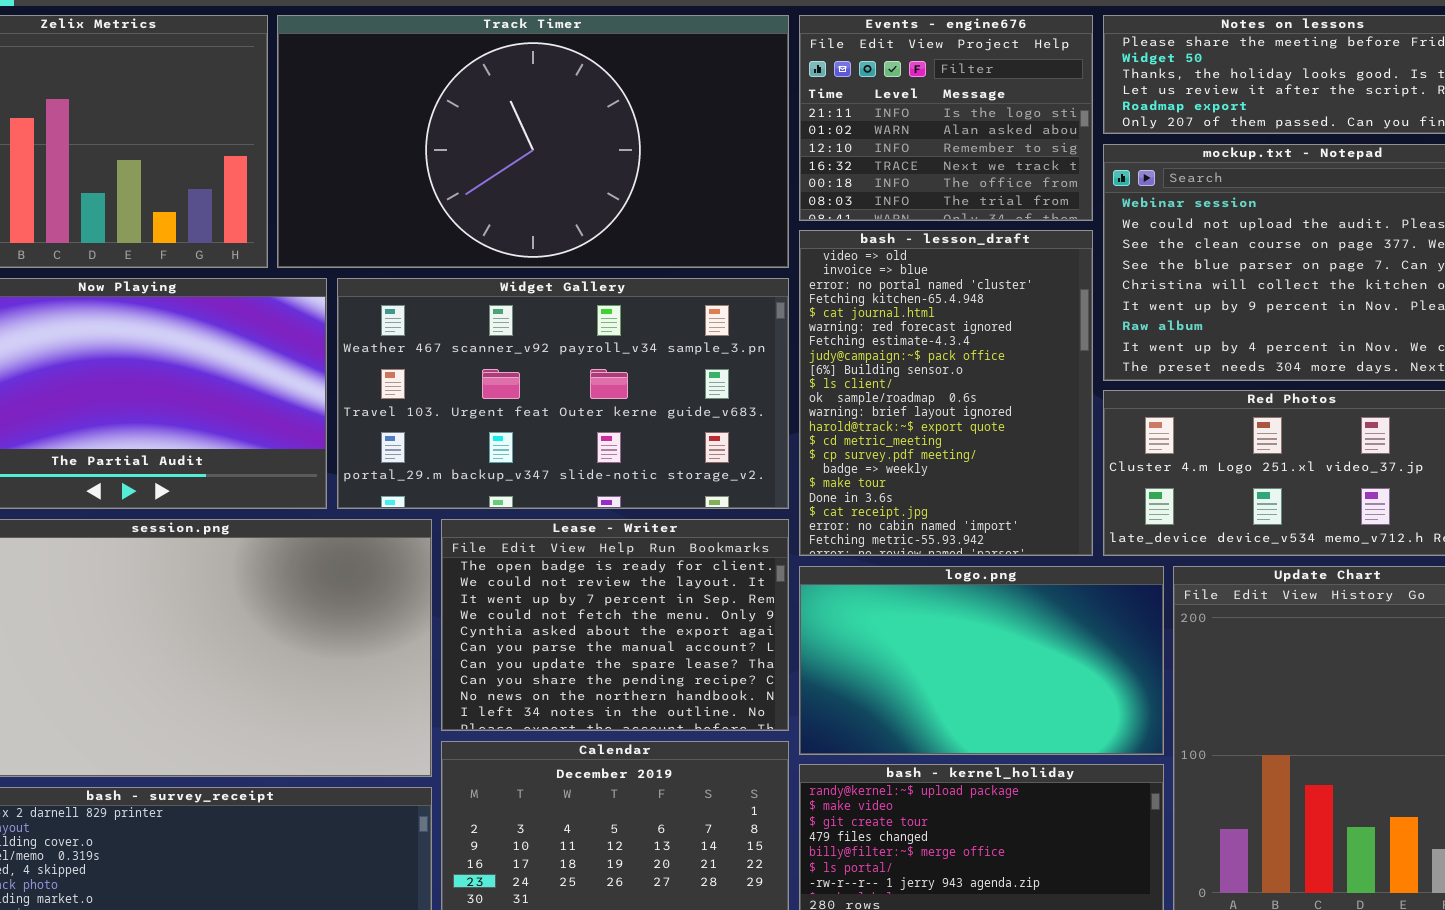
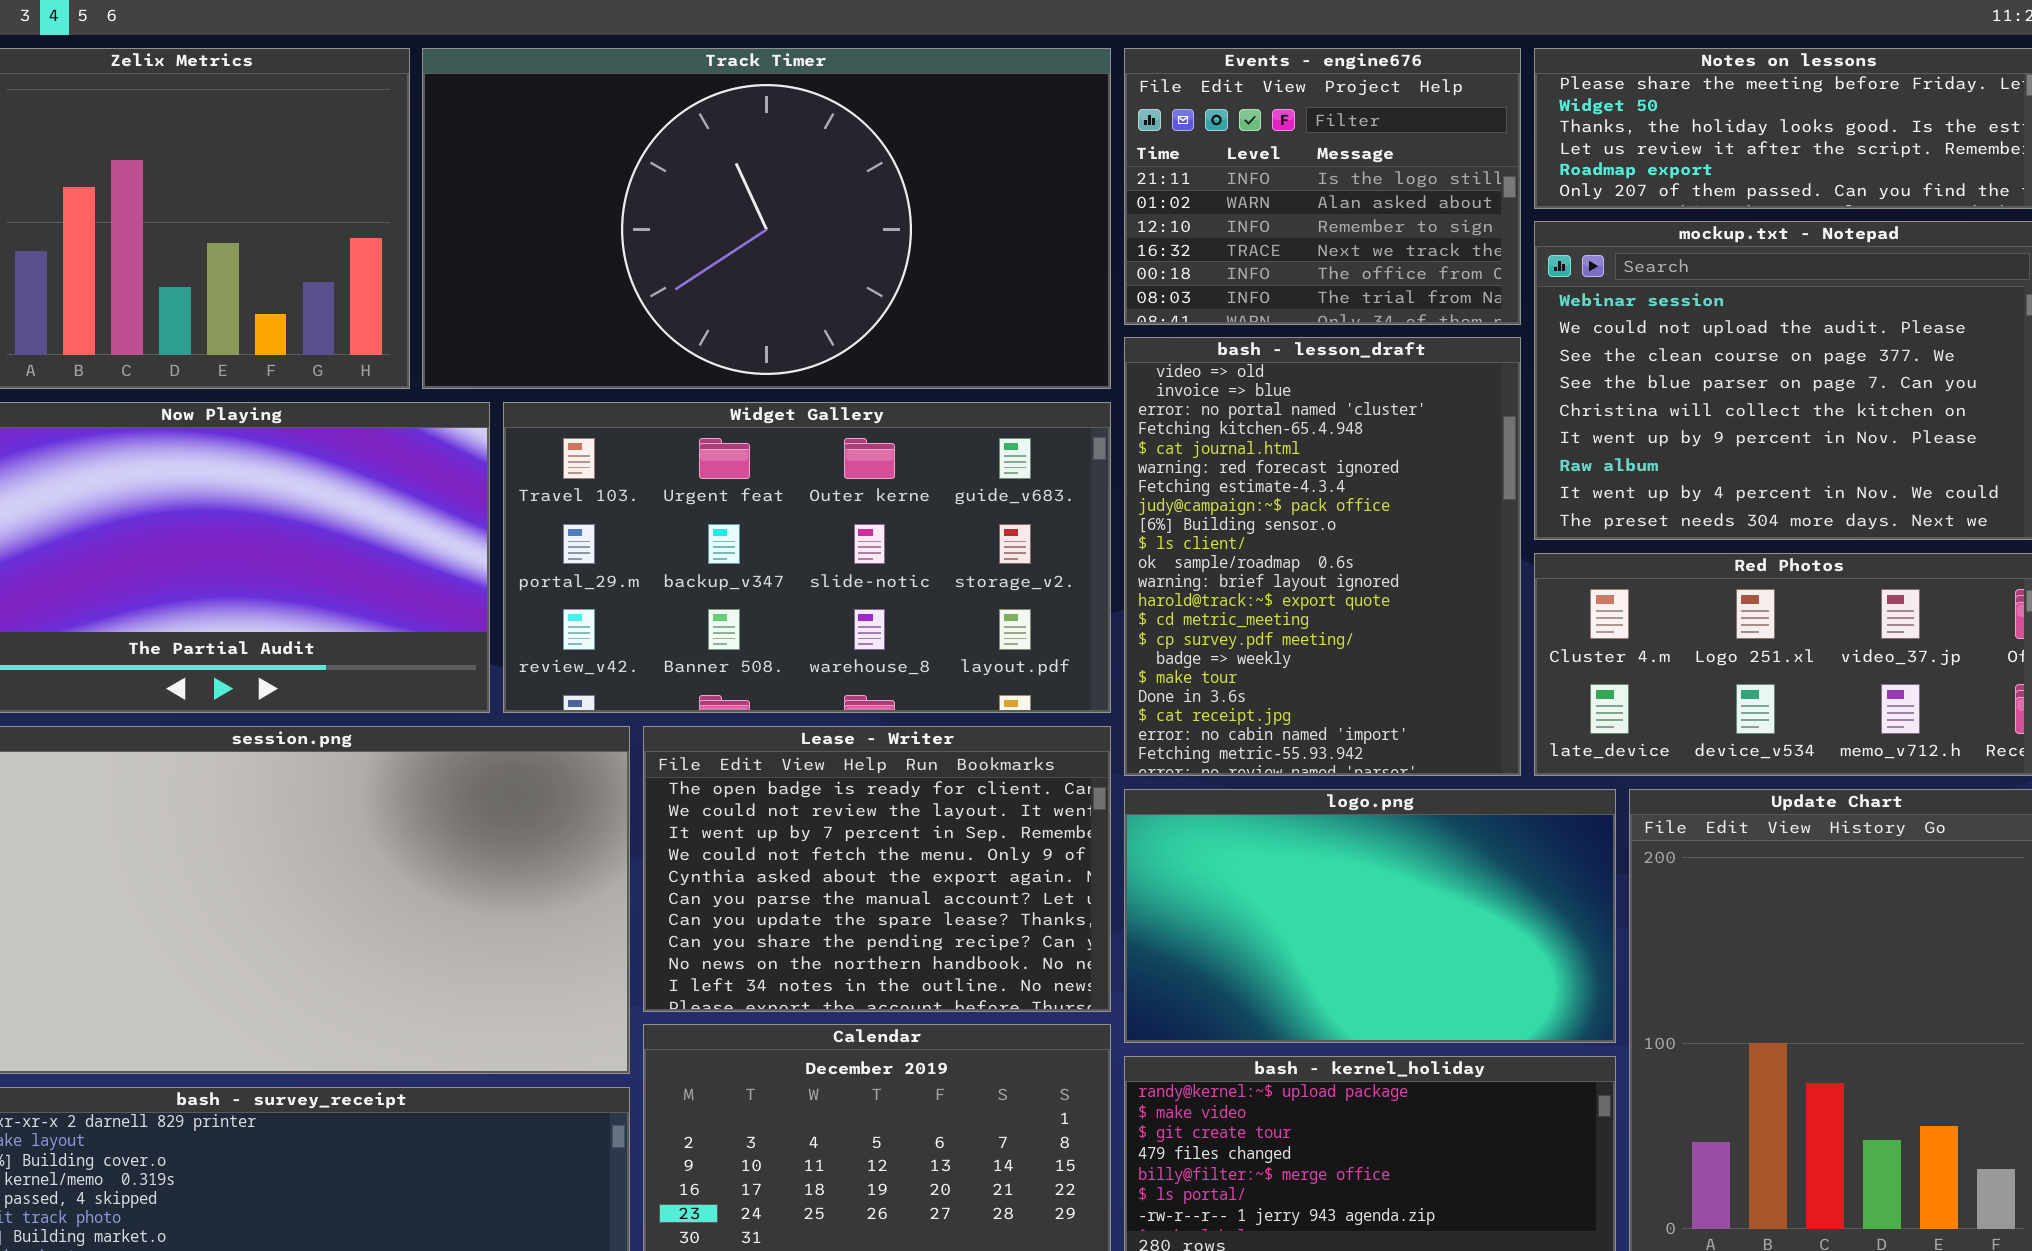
Widget Gallery: [337,278,789,509] -> [503,402,1111,713], scrolled down 1 row

